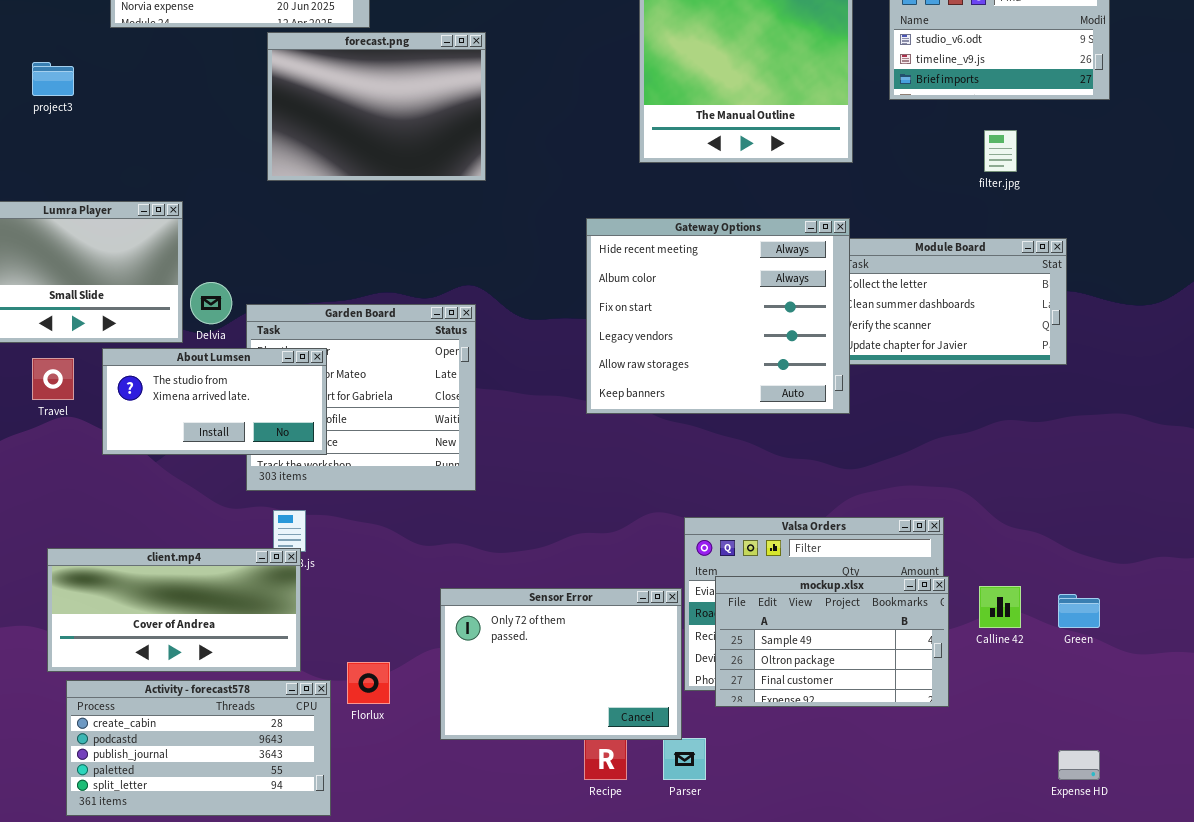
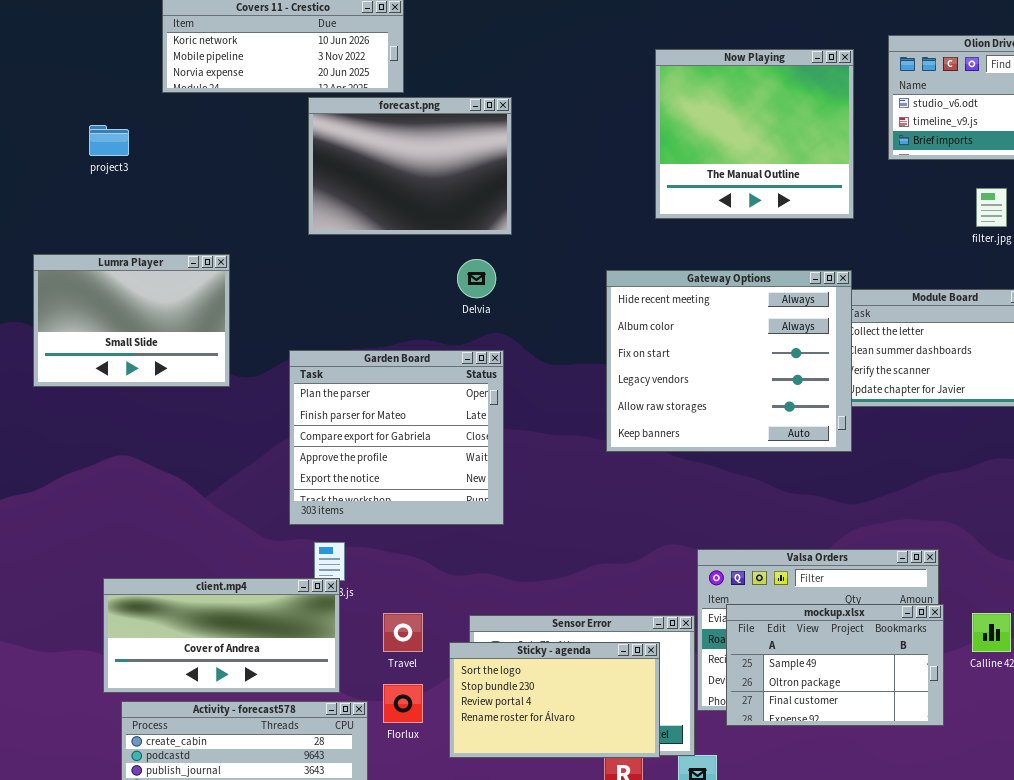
Delvia: [190,282,232,324] -> [457,259,496,298], moved
About Lumsen: [102,348,327,455] -> none, closed
Travel: [32,358,74,400] -> [383,613,423,652], moved
Sticky - agenda: none -> [449,642,660,758], opened

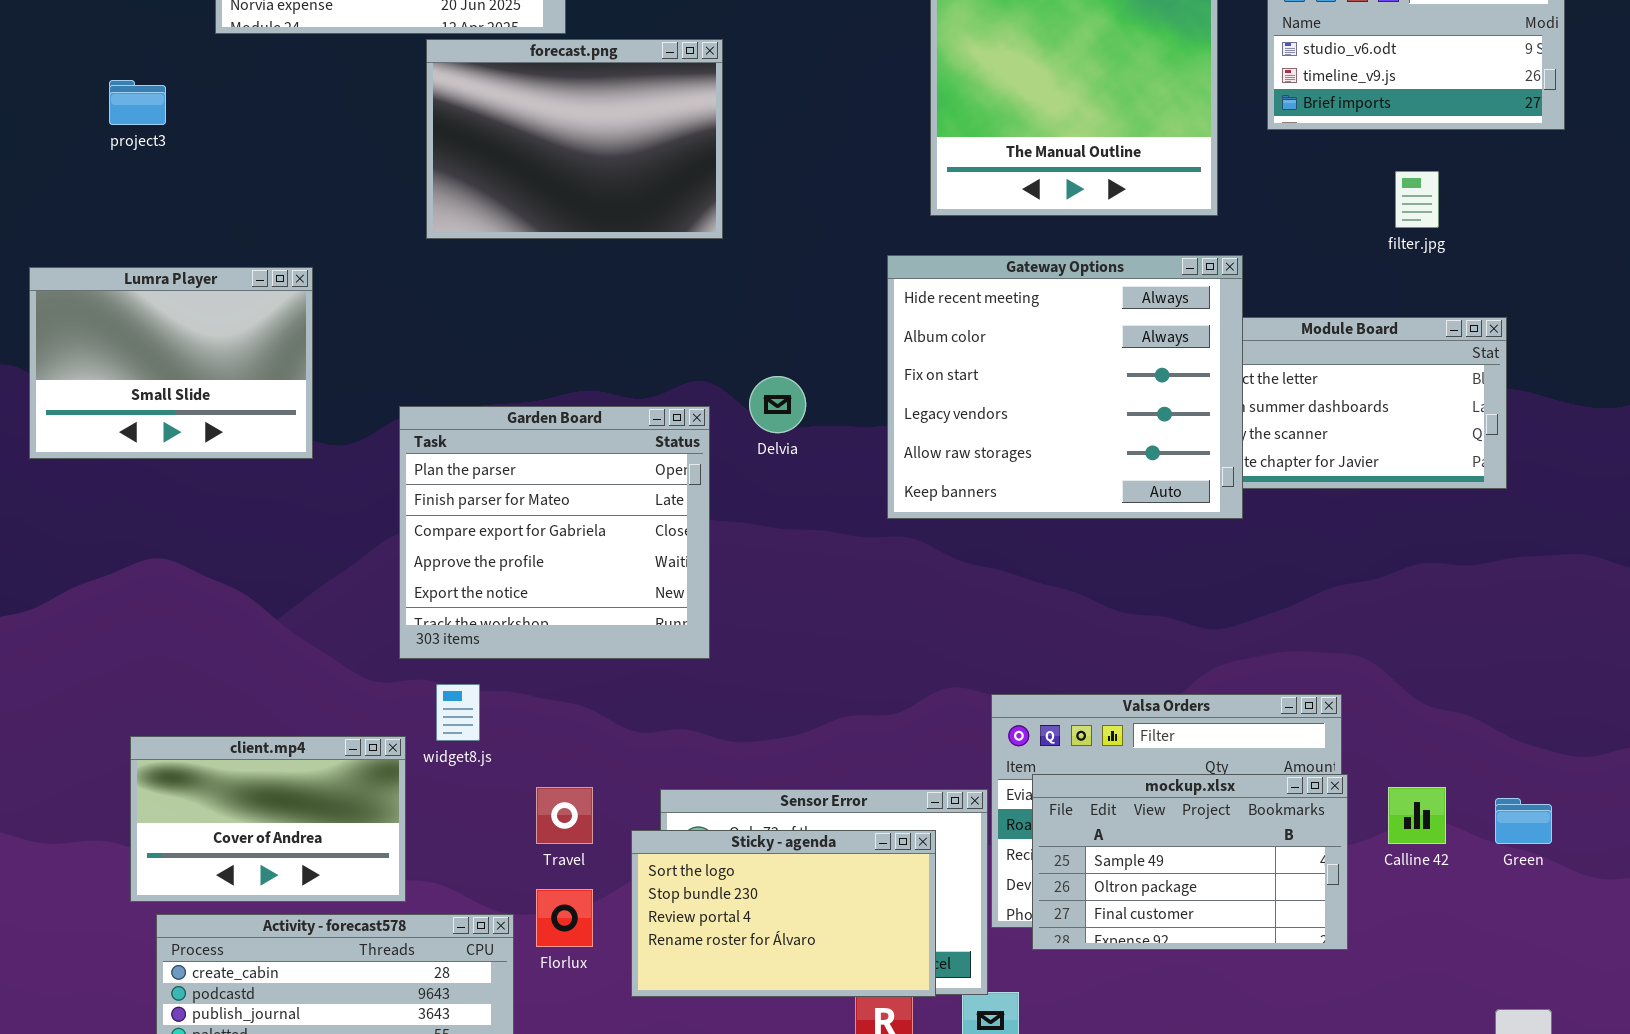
Delvia: [457,259,496,298] -> [749,376,806,433], moved
Gateway Options: [606,270,852,452] -> [887,255,1243,519], moved
client.mp4: [103,578,340,693] -> [130,736,406,902], resized

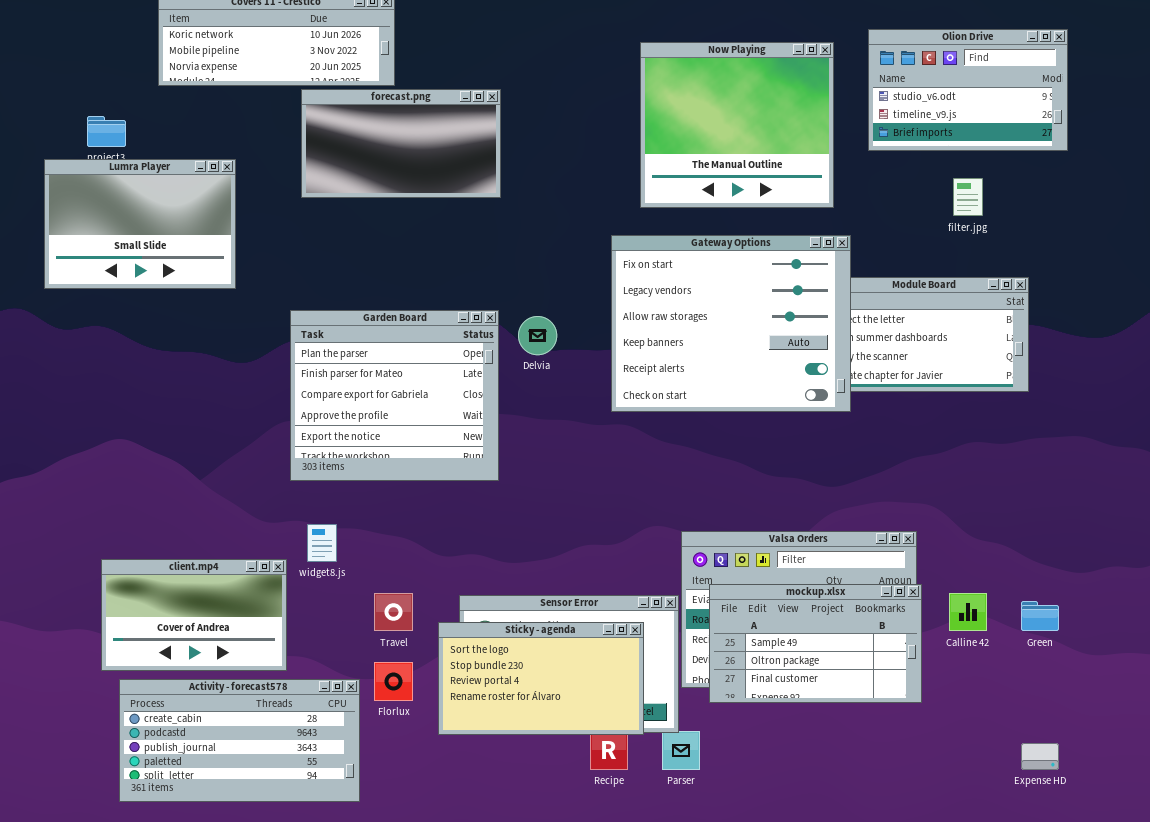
forecast.png: [426,39,723,239] -> [301,89,501,198], resized
Gateway Options: [887,255,1243,519] -> [611,235,851,412], scrolled down 2 rows
Lumra Player: [29,267,313,459] -> [44,159,236,289], moved
Garden Board: [399,406,710,659] -> [290,310,499,481], moved

